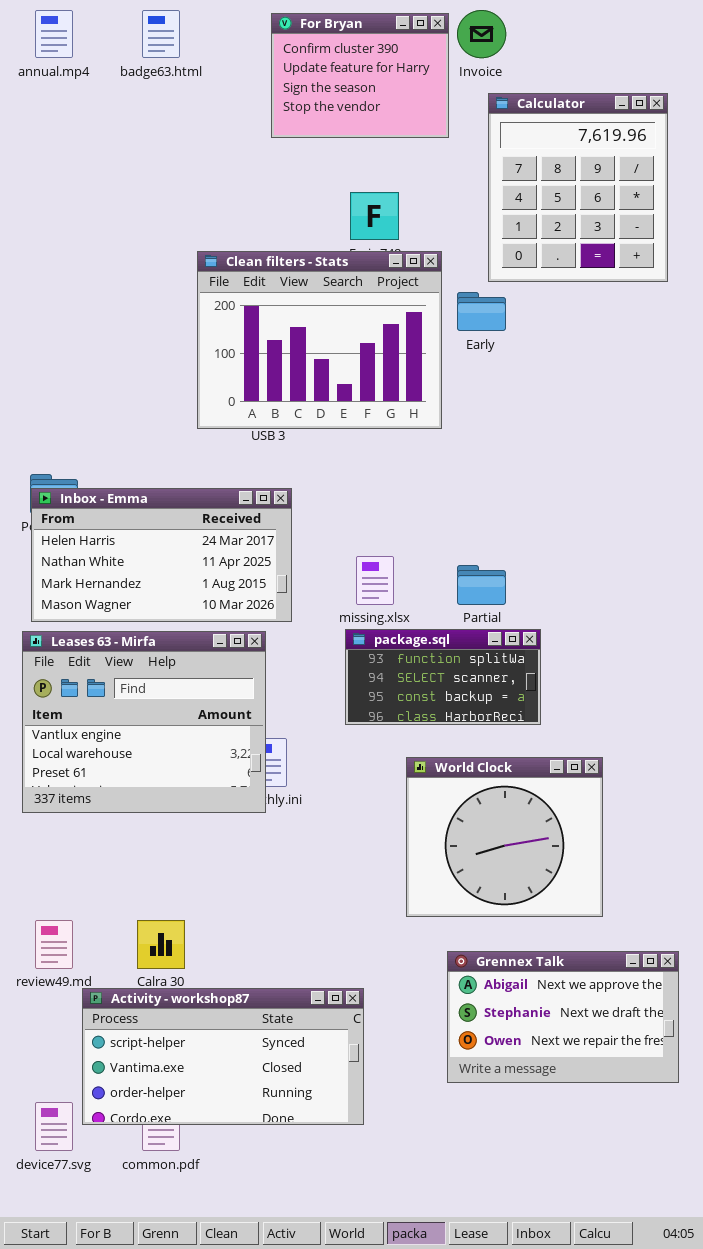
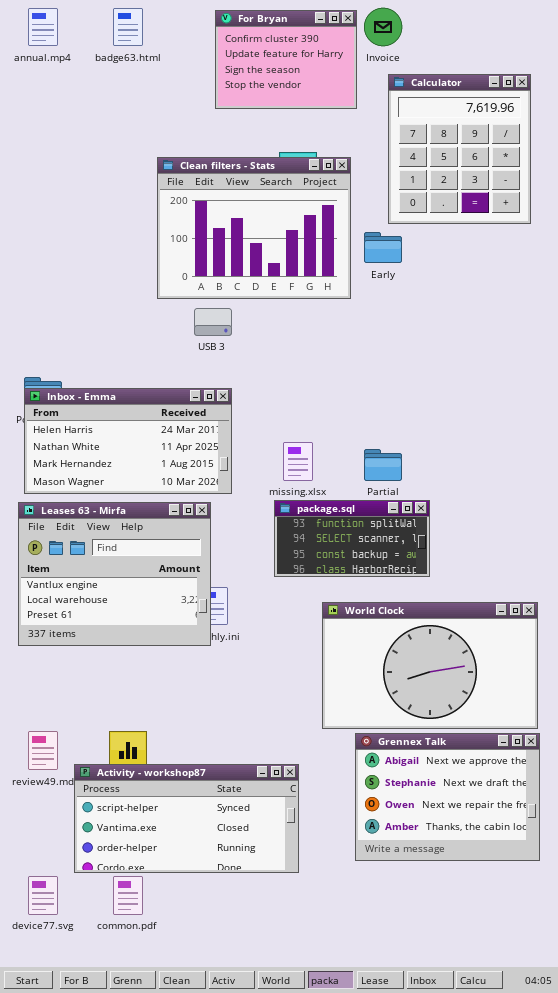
Clean filters - Stats: [197,251,442,429] -> [157,157,351,299], moved
World Clock: [406,757,603,917] -> [322,602,538,729], resized
Grennex Talk: [447,951,679,1083] -> [355,733,540,861], resized
Activity - workshop87: [82,988,364,1125] -> [74,764,299,873], moved

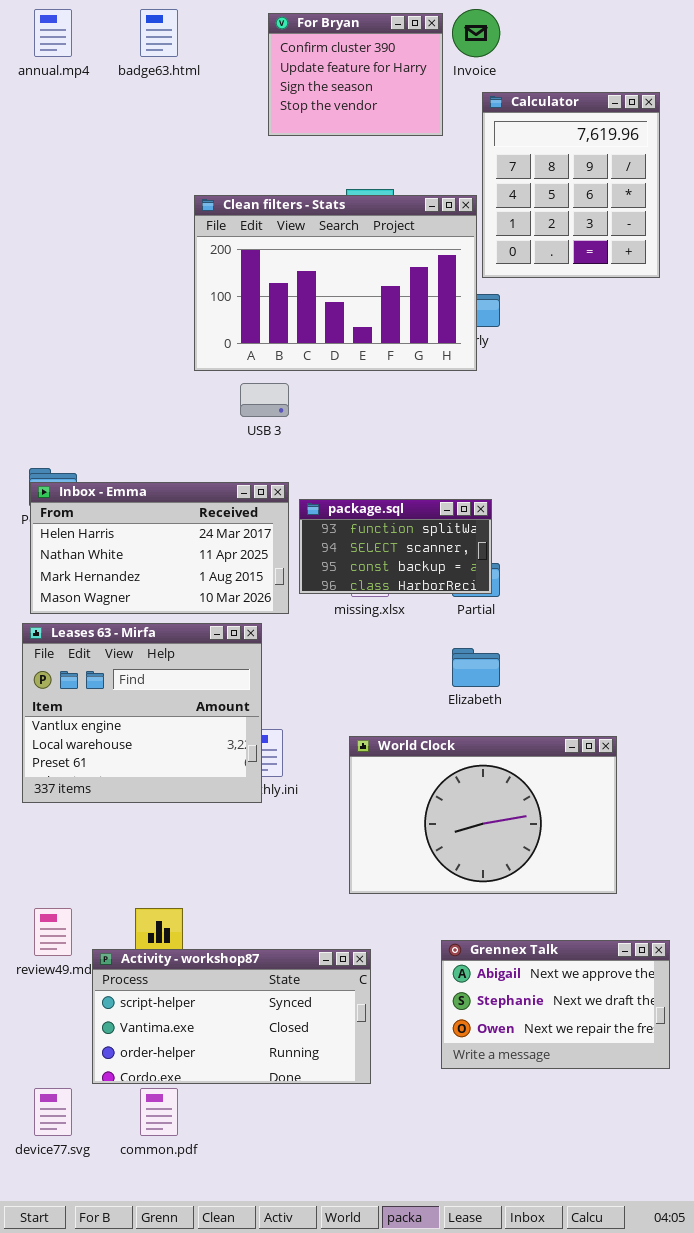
Clean filters - Stats: [157,157,351,299] -> [194,195,477,371], resized
package.sql: [274,500,430,577] -> [299,499,492,594], moved
World Clock: [322,602,538,729] -> [349,736,617,894], moved
Grennex Talk: [355,733,540,861] -> [441,940,670,1069], resized

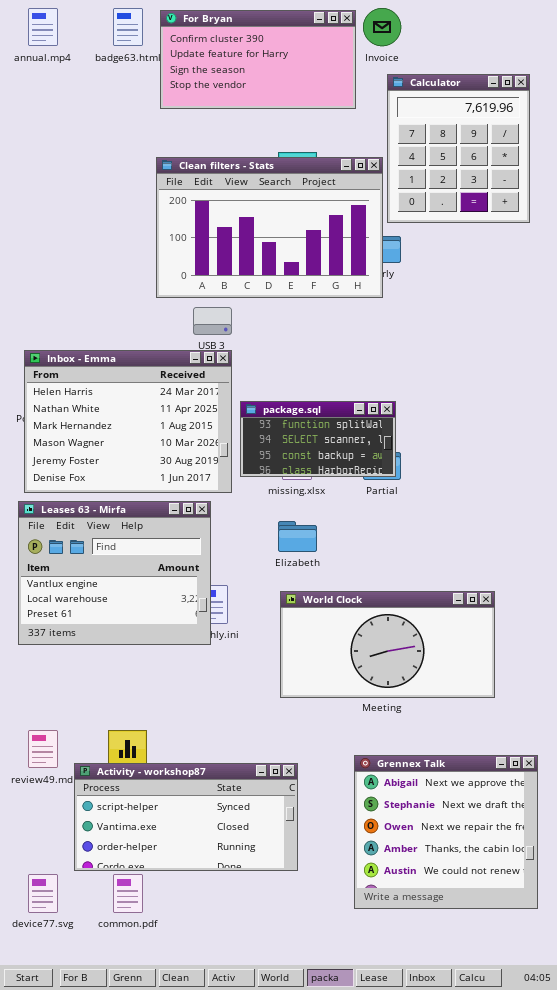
For Bryan: [268,13,443,136] -> [160,10,356,109], resized
Inbox - Emma: [30,482,289,614] -> [24,350,232,493], resized
Elizabeth: [452,648,500,687] -> [278,521,317,552], moved
World Clock: [349,736,617,894] -> [280,591,495,698], resized
Grennex Talk: [441,940,670,1069] -> [354,755,538,909], resized

